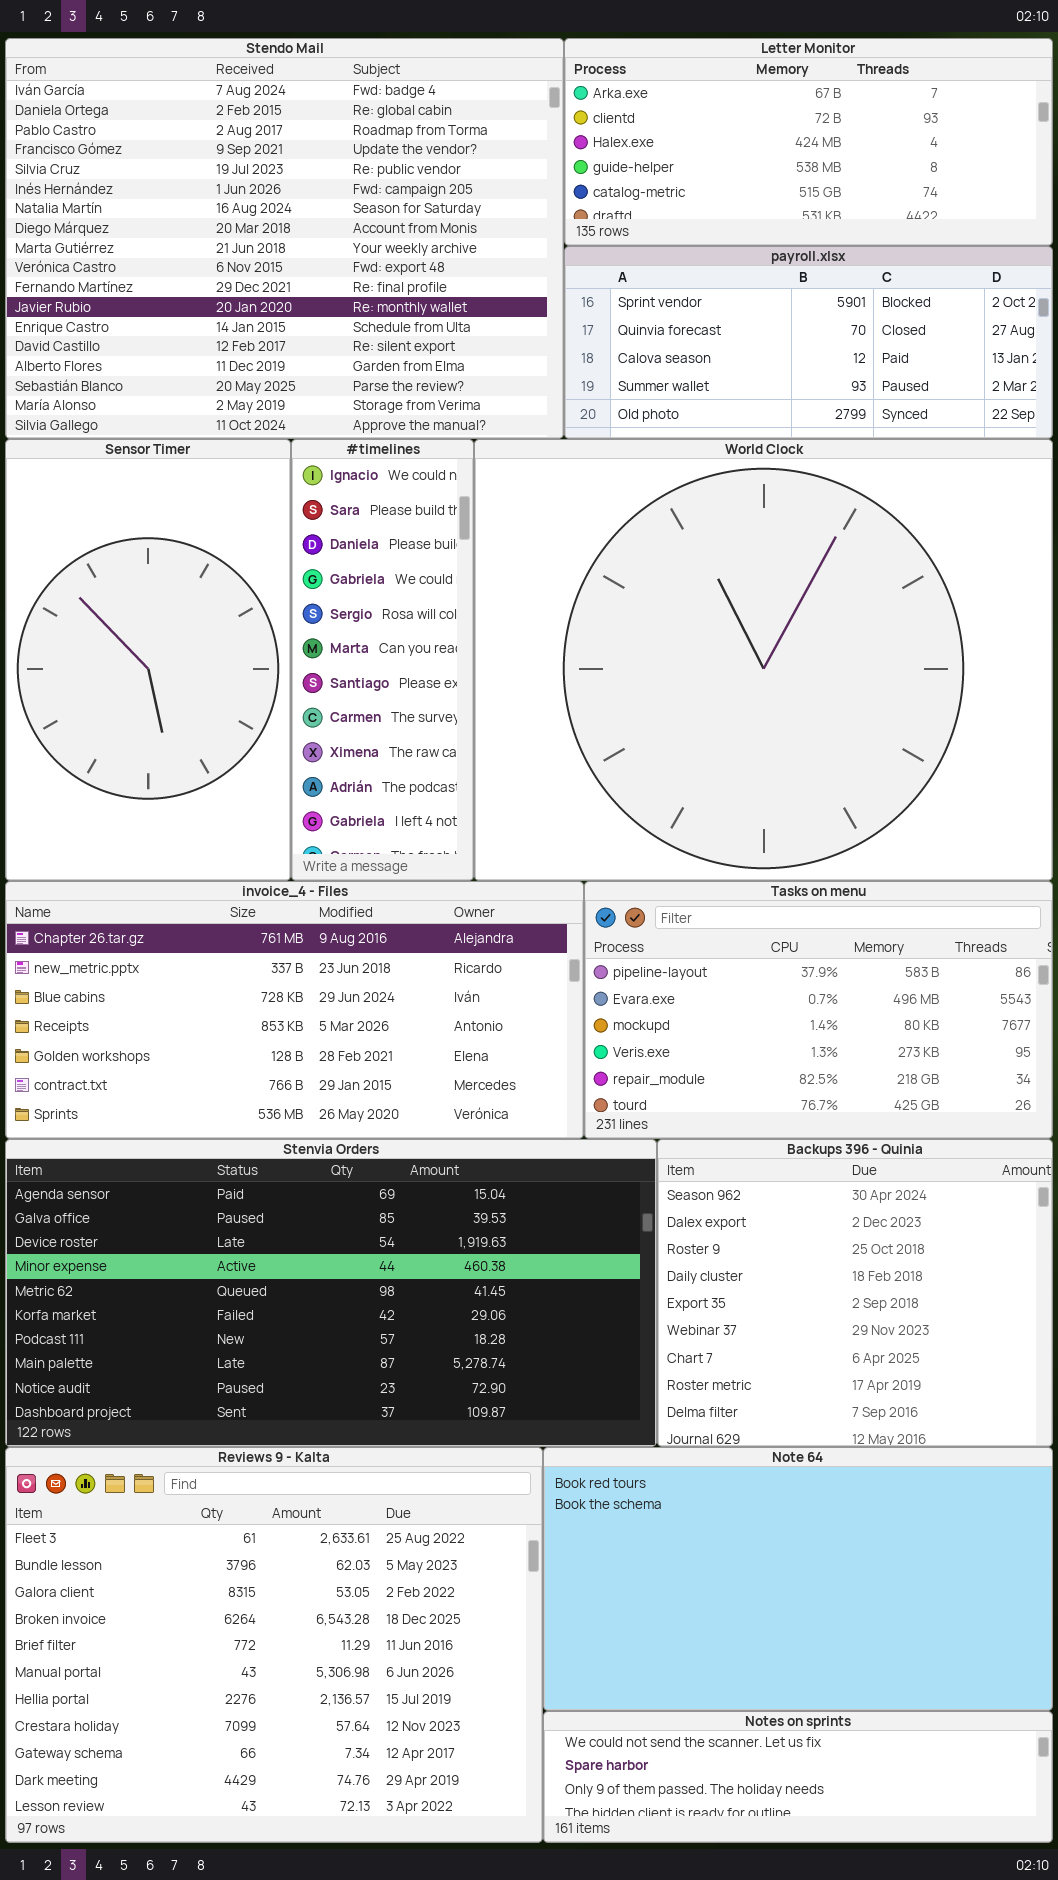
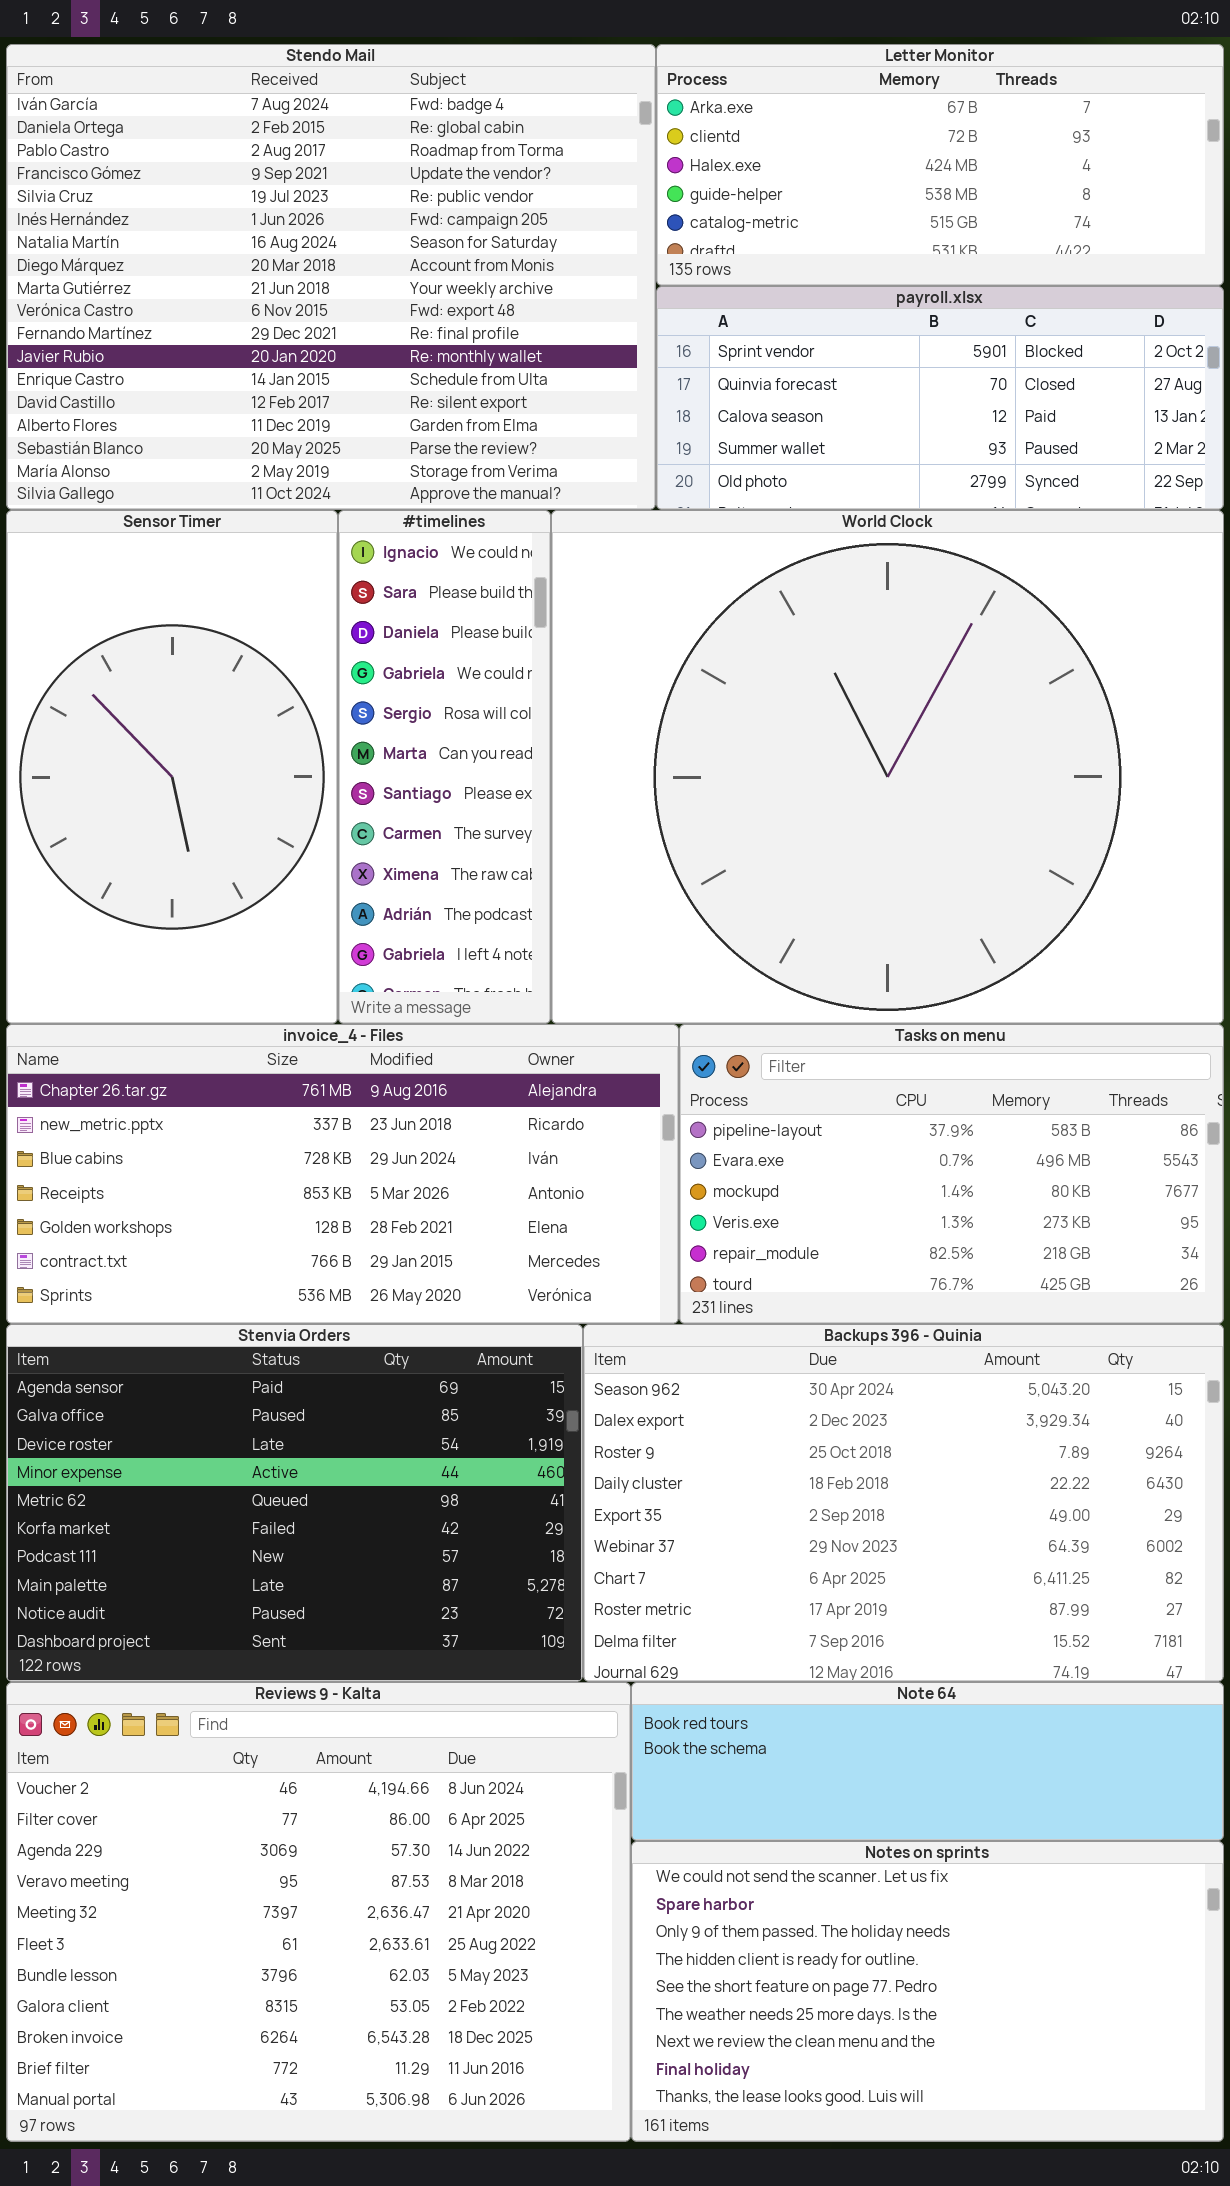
Stenvia Orders: [5,1139,657,1447] -> [6,1324,583,1682], resized
Backups 396 - Quinia: [657,1139,1053,1447] -> [583,1324,1224,1682], resized
Reviews 9 - Kalta: [5,1447,543,1843] -> [6,1682,631,2142], scrolled up 5 rows
Note 64: [543,1447,1053,1711] -> [631,1682,1224,1841], resized
Notes on sprints: [543,1711,1053,1843] -> [631,1841,1224,2142], resized

